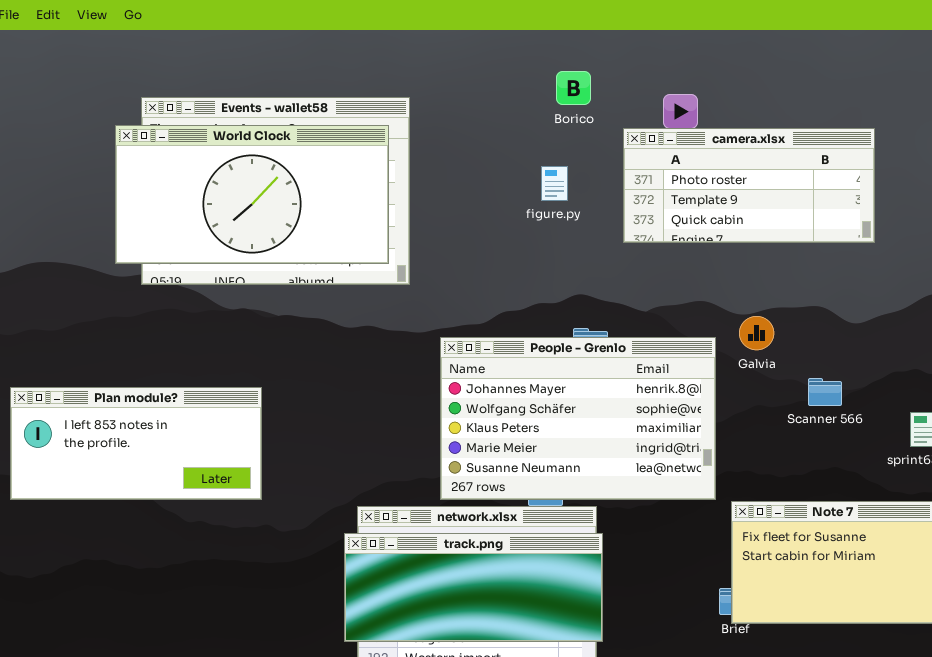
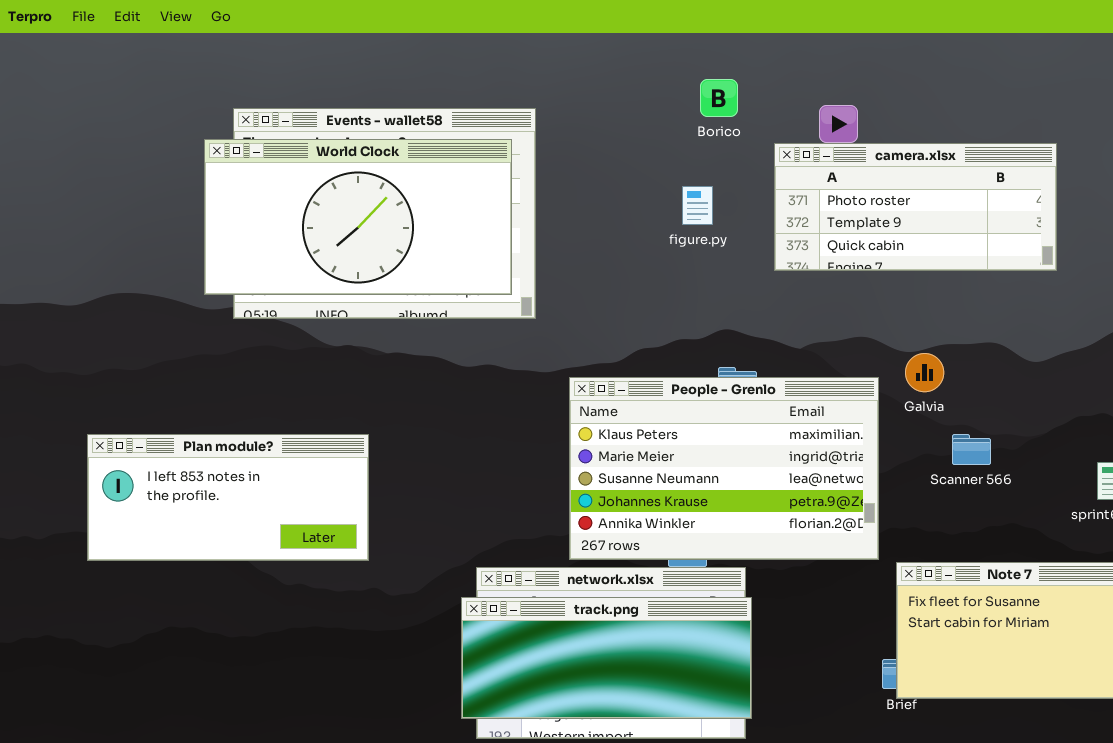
People - Grenlo: [440,337,716,500] -> [569,377,879,560], scrolled down 2 rows
Scanner 566: [808,378,842,406] -> [952,434,991,465], moved

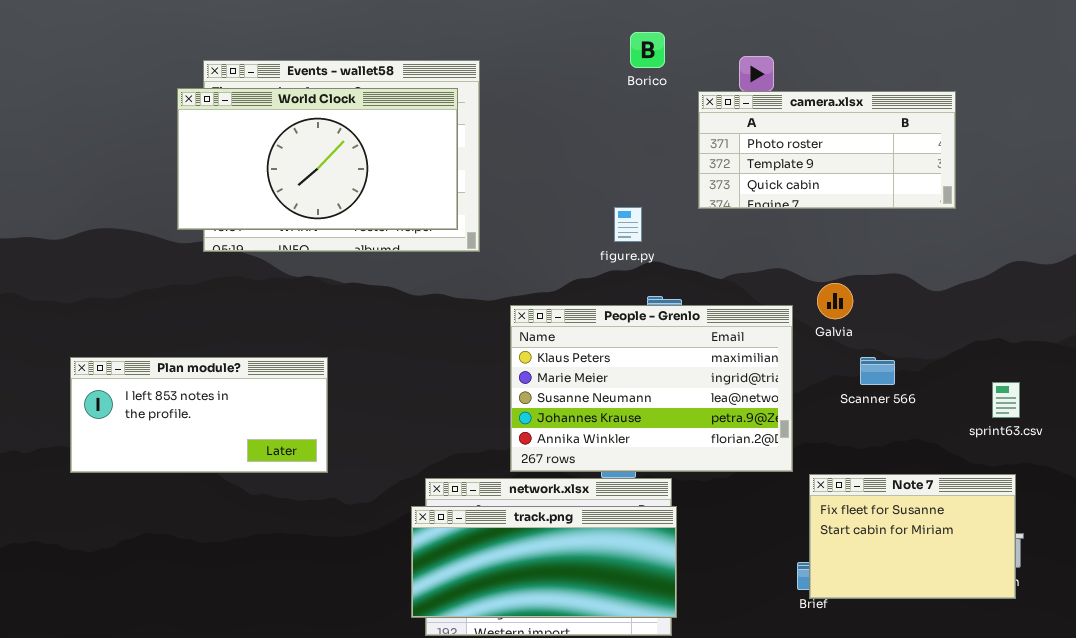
figure.py: [682,186,713,225] -> [614,207,642,242], moved

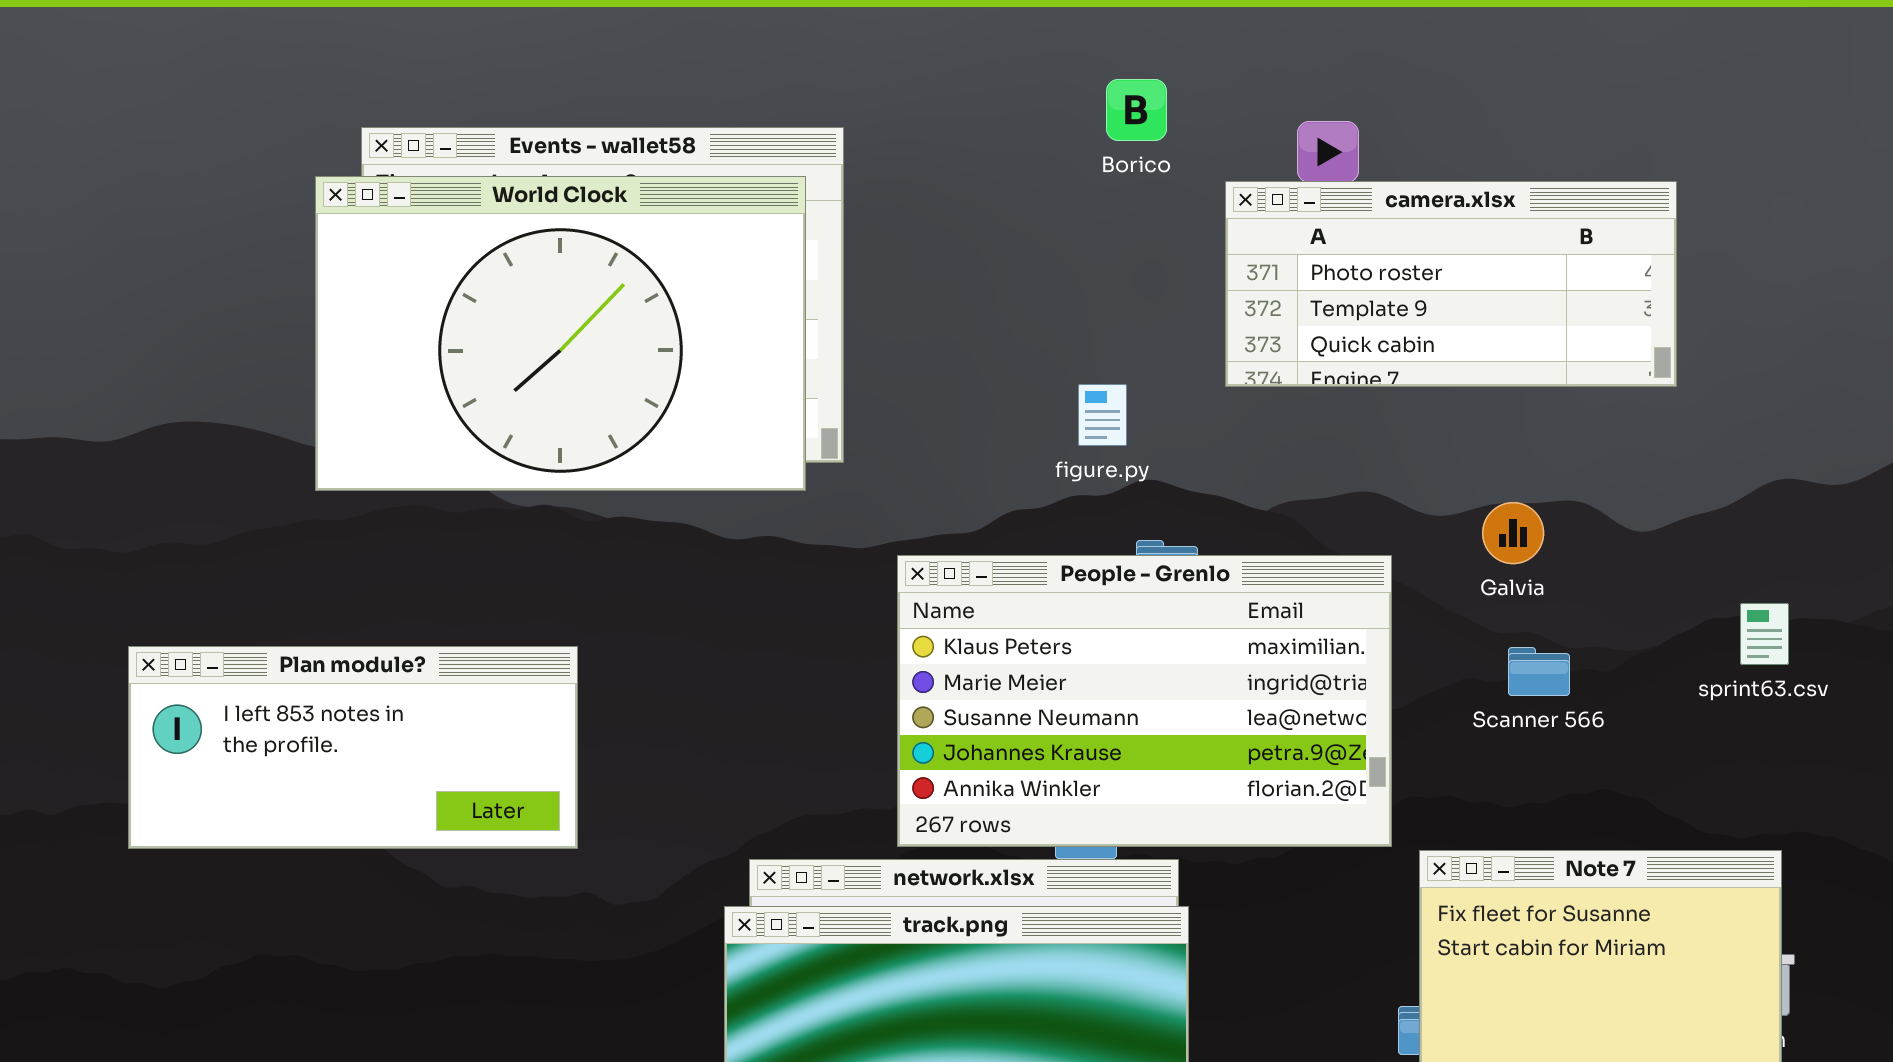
World Clock: [177,88,458,230] -> [315,176,806,491], resized
Galvia: [817,283,853,319] -> [1482,502,1544,564], moved
sprint63.csv: [992,382,1020,418] -> [1740,603,1789,665], moved

